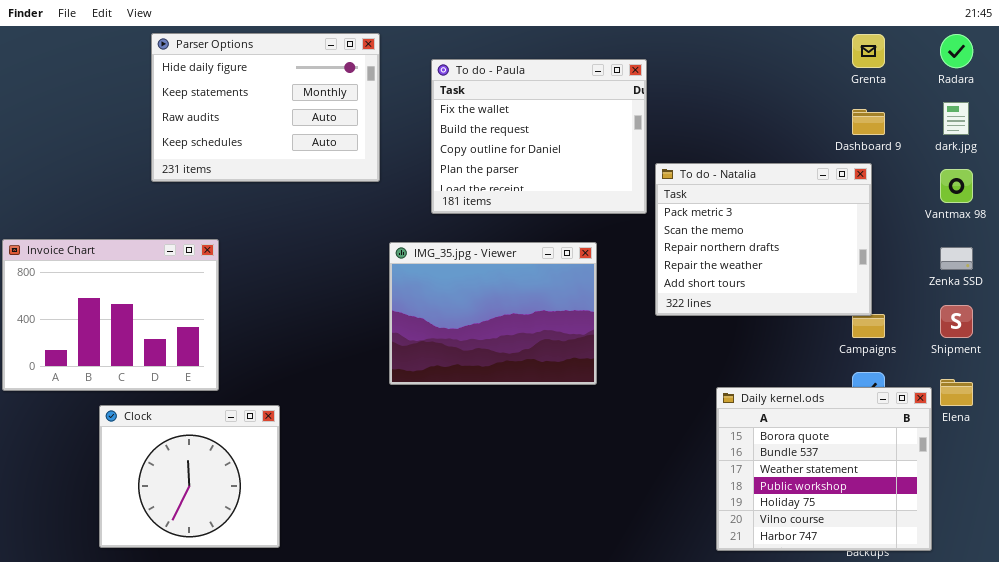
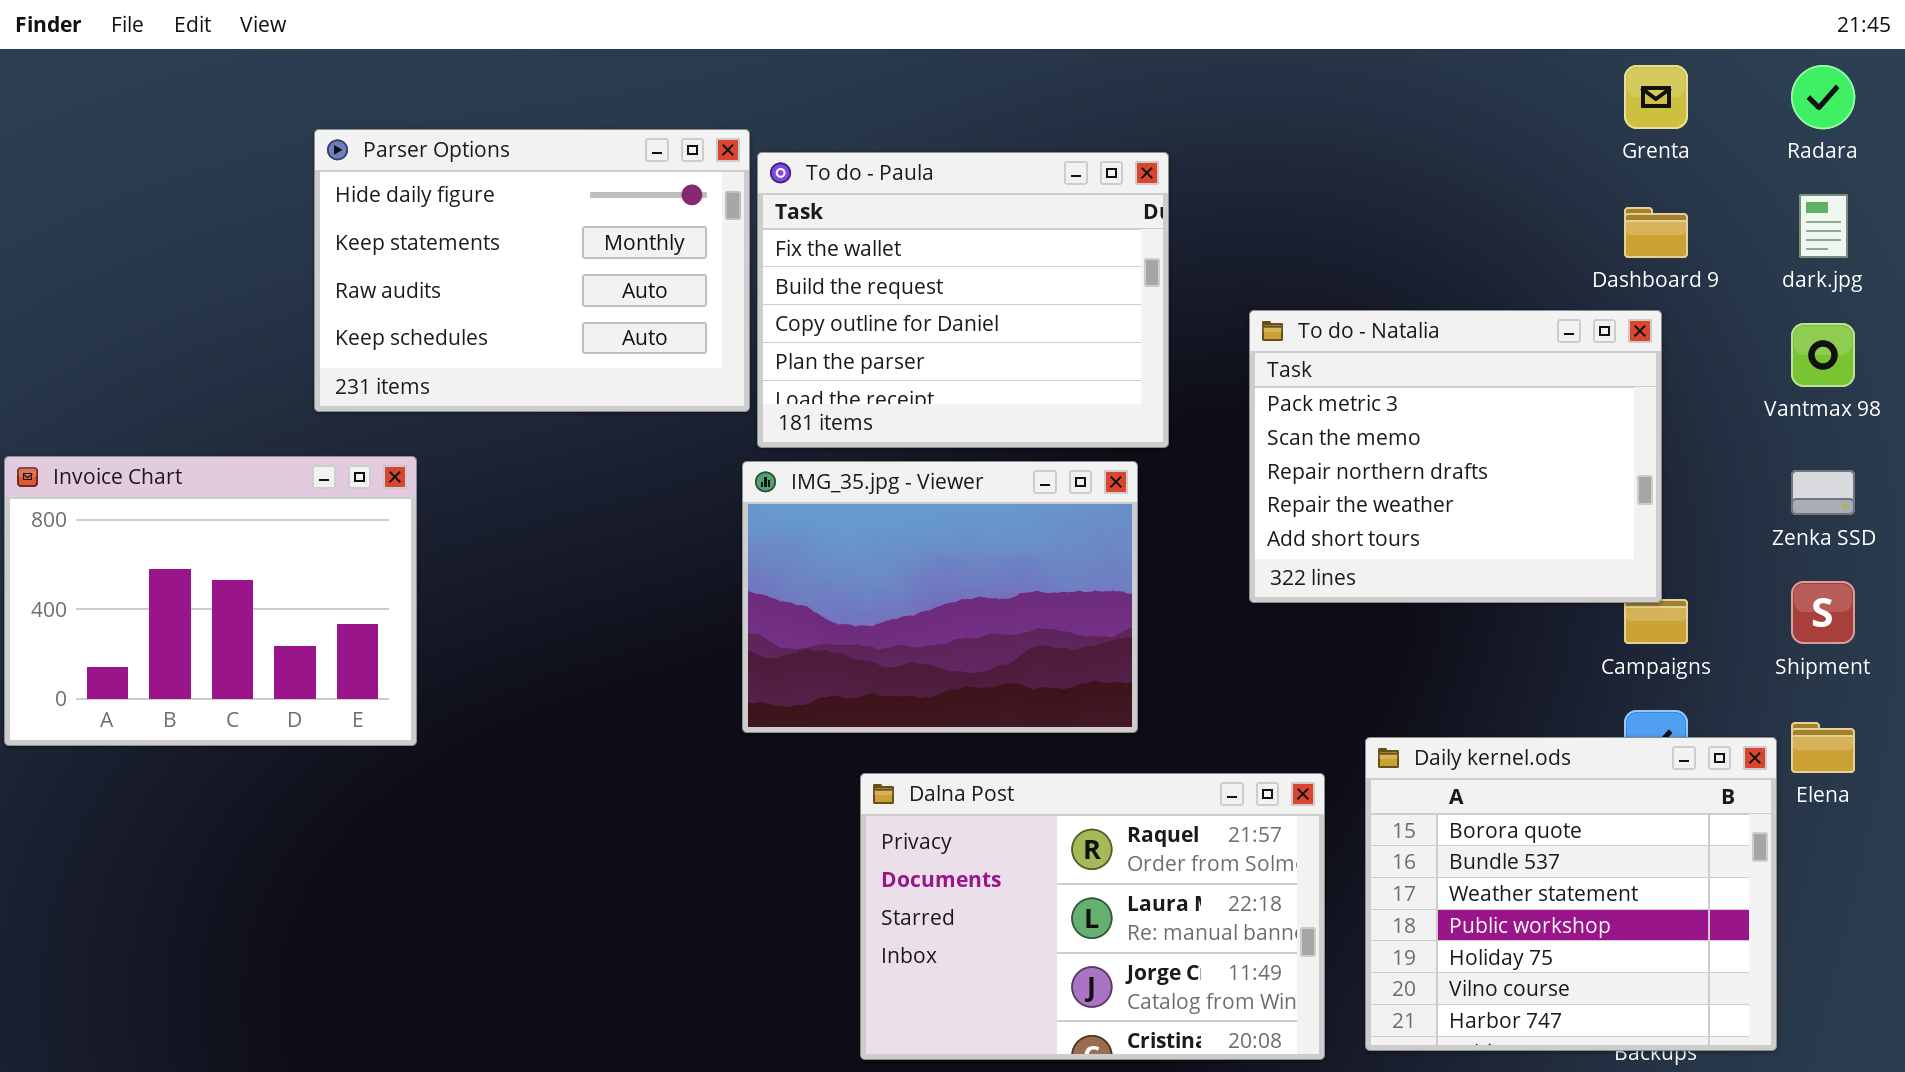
Parser Options: [151,33,380,182] -> [314,129,750,412], moved
To do - Paula: [431,59,647,214] -> [757,152,1169,448], moved
Clock: [99,405,280,548] -> none, closed
Dalna Post: none -> [860,773,1325,1060], opened

